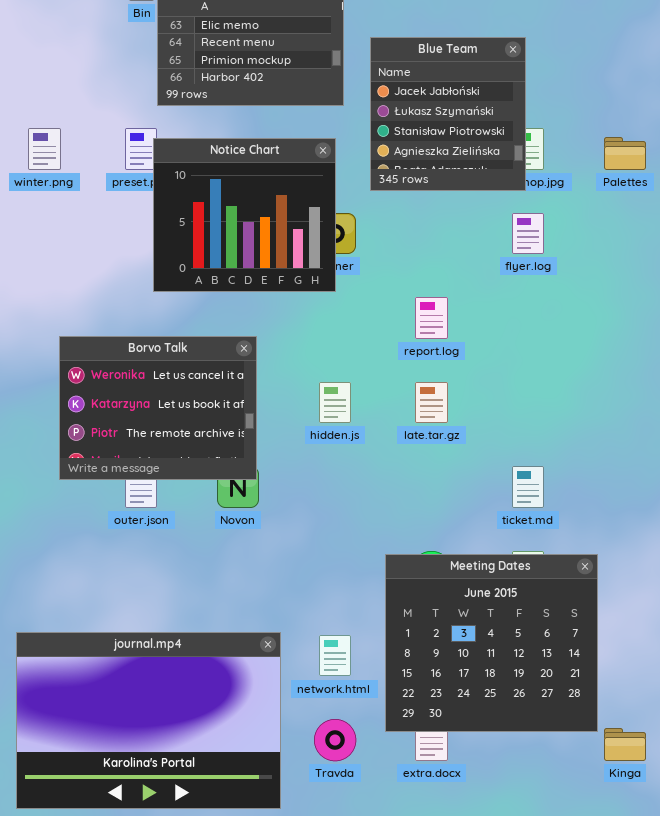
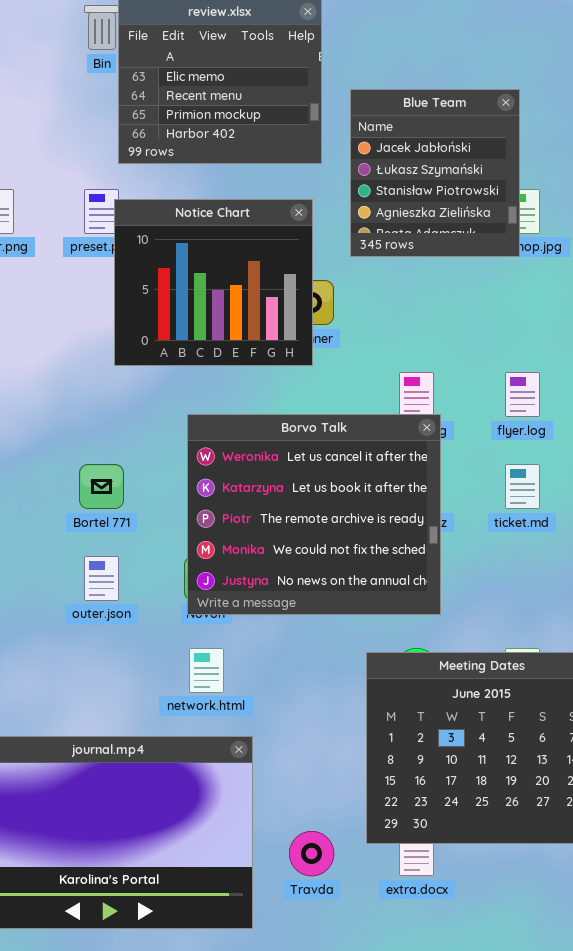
flyer.log: [512,213,544,254] -> [505,372,540,417], moved
Borvo Talk: [59,336,257,480] -> [187,414,441,615], moved, resized
ticket.md: [512,466,544,508] -> [505,464,540,509], moved
network.html: [319,635,351,676] -> [189,648,224,693], moved

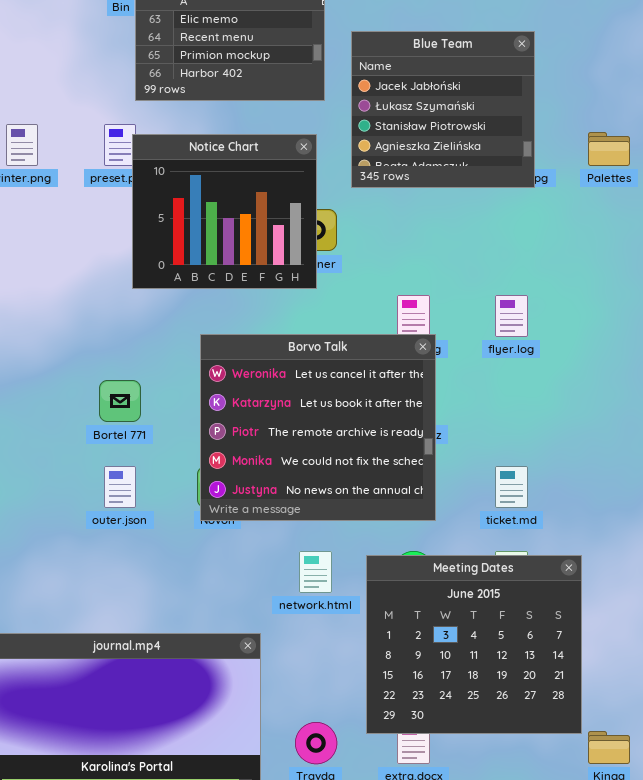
Blue Team: [350,89,520,257] -> [351,31,535,188], resized
ticket.md: [505,464,540,509] -> [495,466,528,508], moved
network.html: [189,648,224,693] -> [299,551,332,593], moved

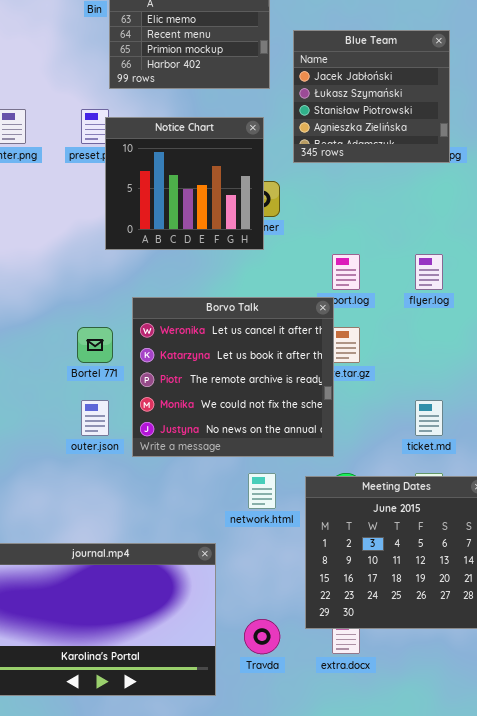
Borvo Talk: [200,334,436,521] -> [132,297,334,457], moved

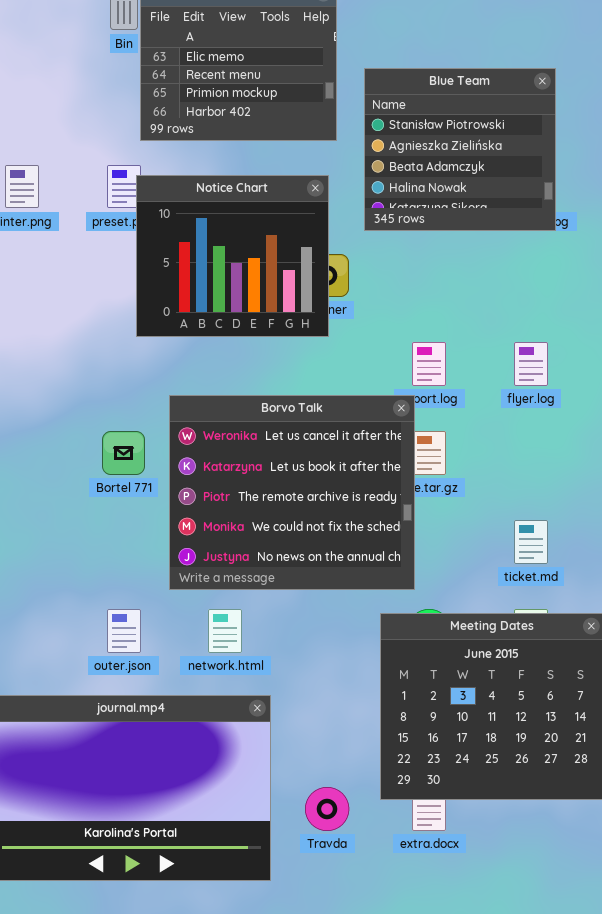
Blue Team: [293,30,450,163] -> [364,68,556,231], scrolled down 2 rows
outer.json: [81,400,109,436] -> [107,609,141,653], moved
network.html: [248,473,276,509] -> [208,609,242,653], moved

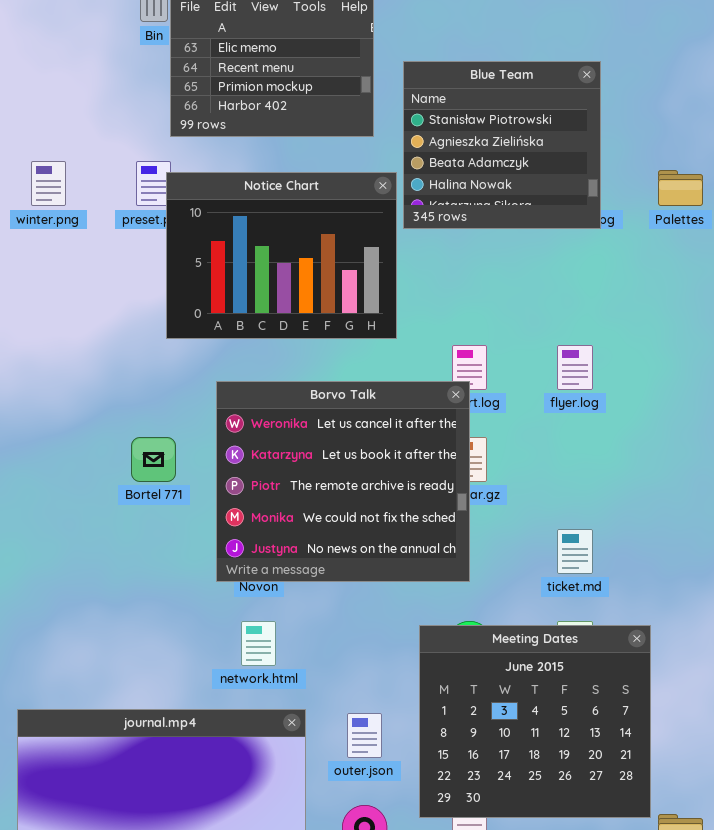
Notice Chart: [136,175,329,337] -> [166,172,397,339], resized
Borvo Talk: [169,395,415,590] -> [216,381,470,582], moved
outer.json: [107,609,141,653] -> [347,713,382,758], moved

